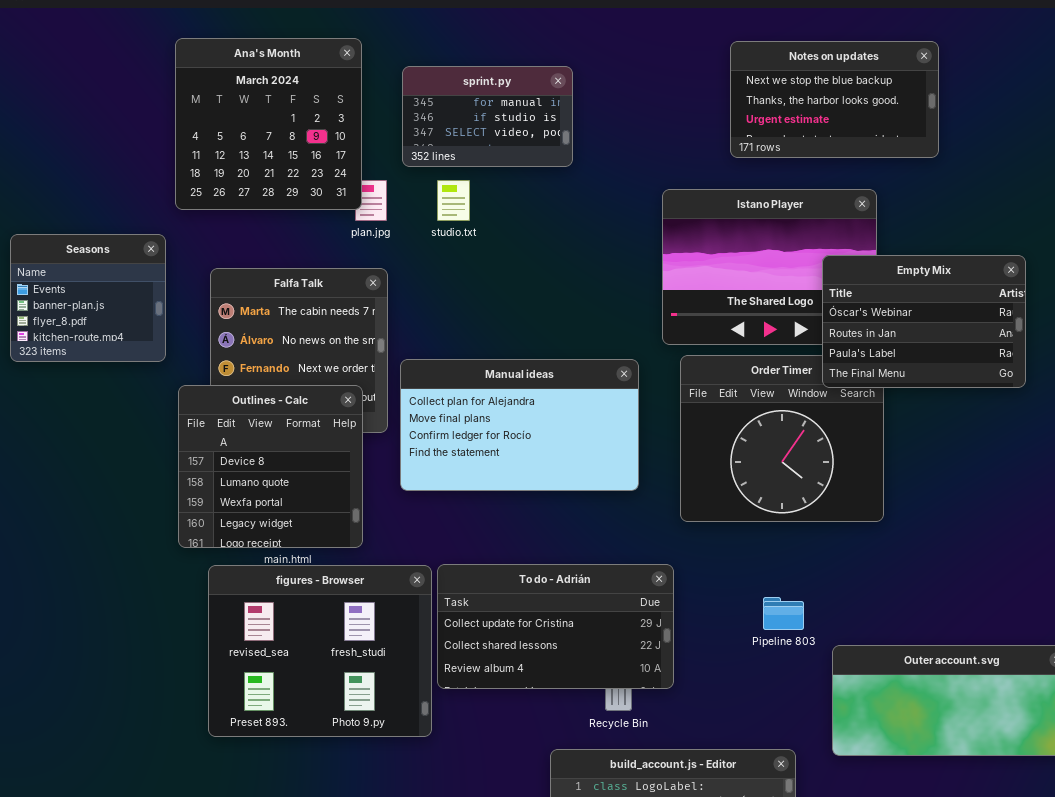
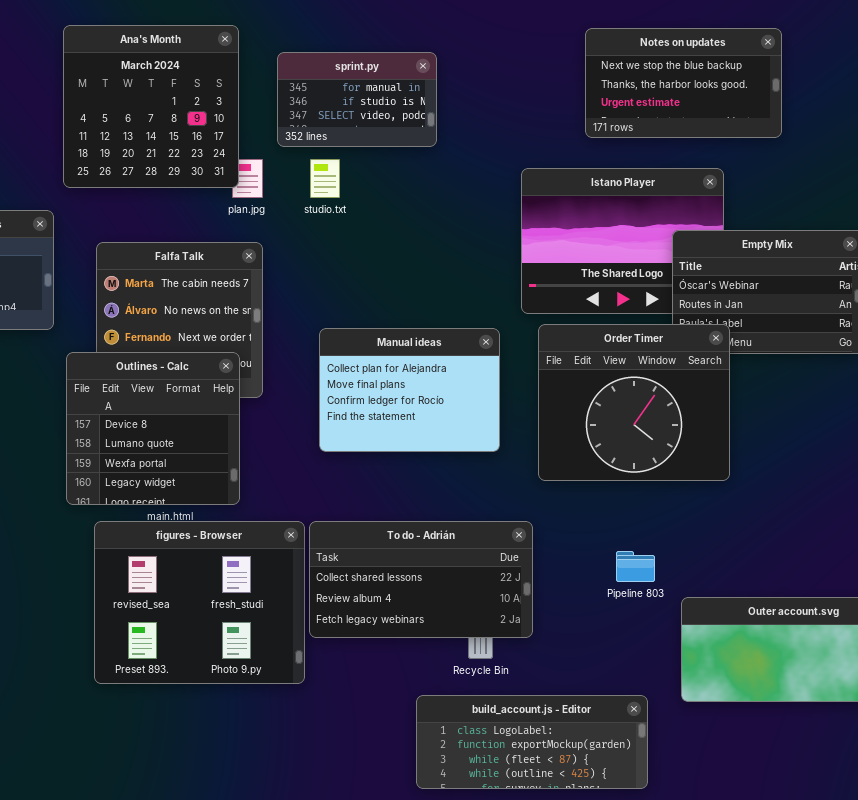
Order Timer: [680,355,884,522] -> [538,324,730,481], raised
Manual ideas: [400,359,639,491] -> [319,328,500,452], resized
To do - Adrián: [437,564,674,689] -> [309,521,533,638], scrolled down 1 row

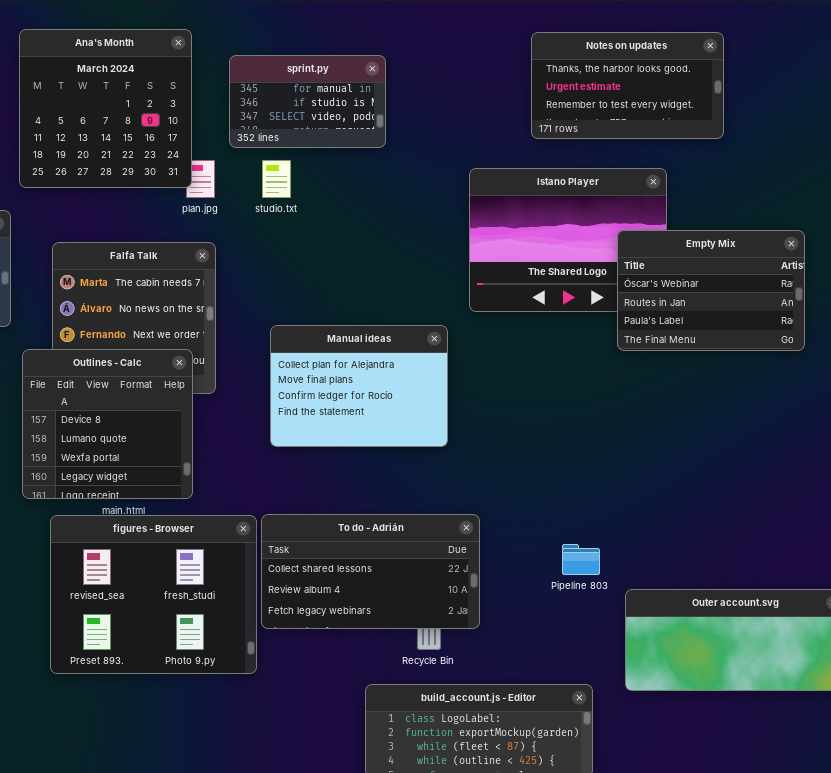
Notes on updates: [585,28,782,138] -> [531,32,724,139], scrolled down 1 row
Order Timer: [538,324,730,481] -> none, closed

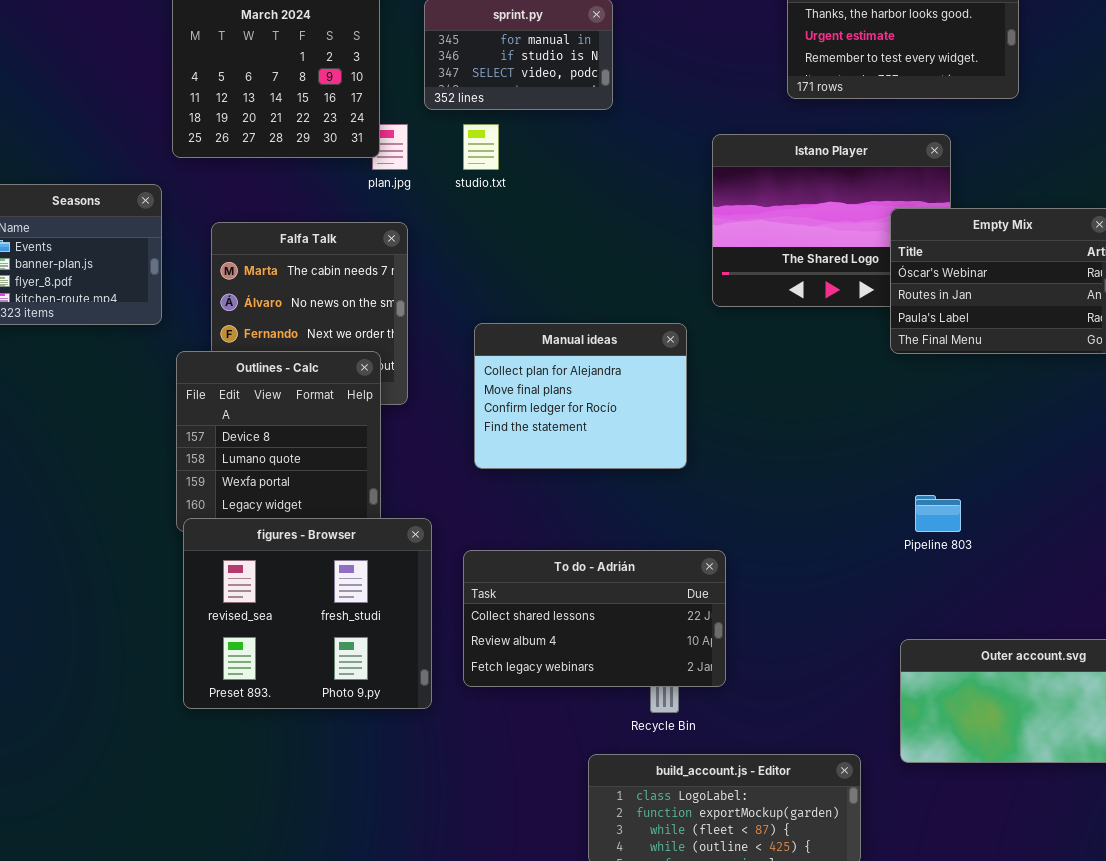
figures - Browser: [50,515,257,674] -> [183,518,432,709], moved
Pipeline 803: [562,544,600,575] -> [915,495,961,532], moved

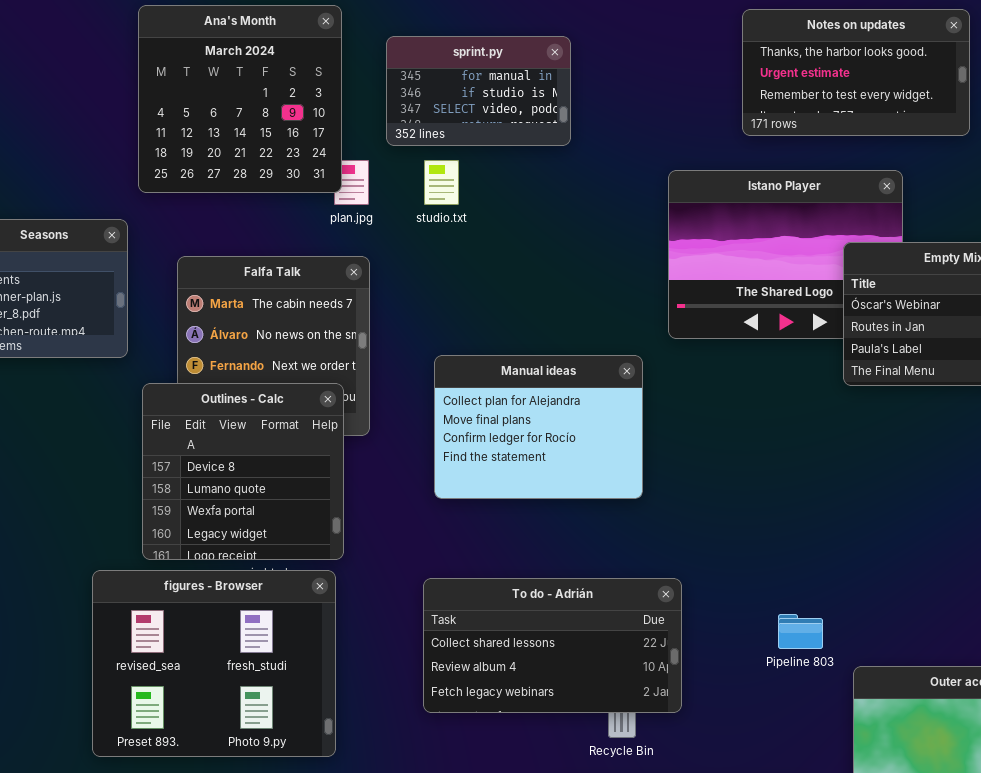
Pipeline 803: [915,495,961,532] -> [778,614,823,649], moved
figures - Browser: [183,518,432,709] -> [92,570,336,757], moved

